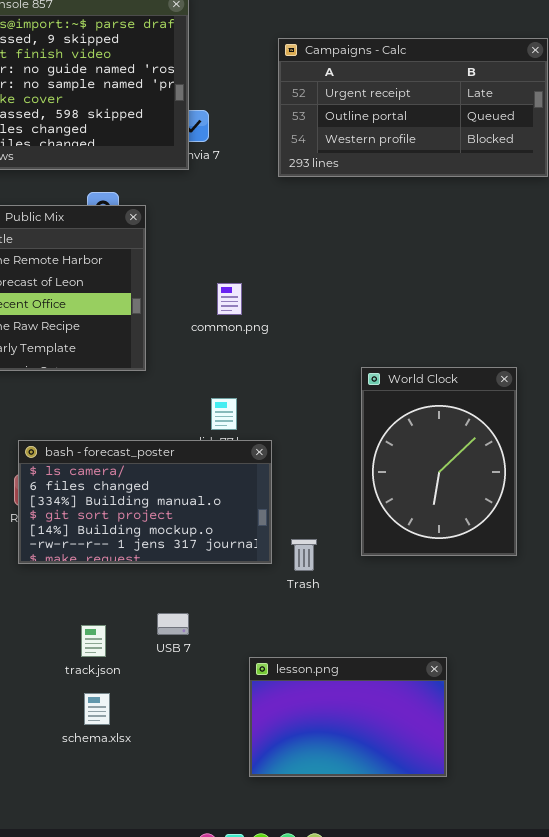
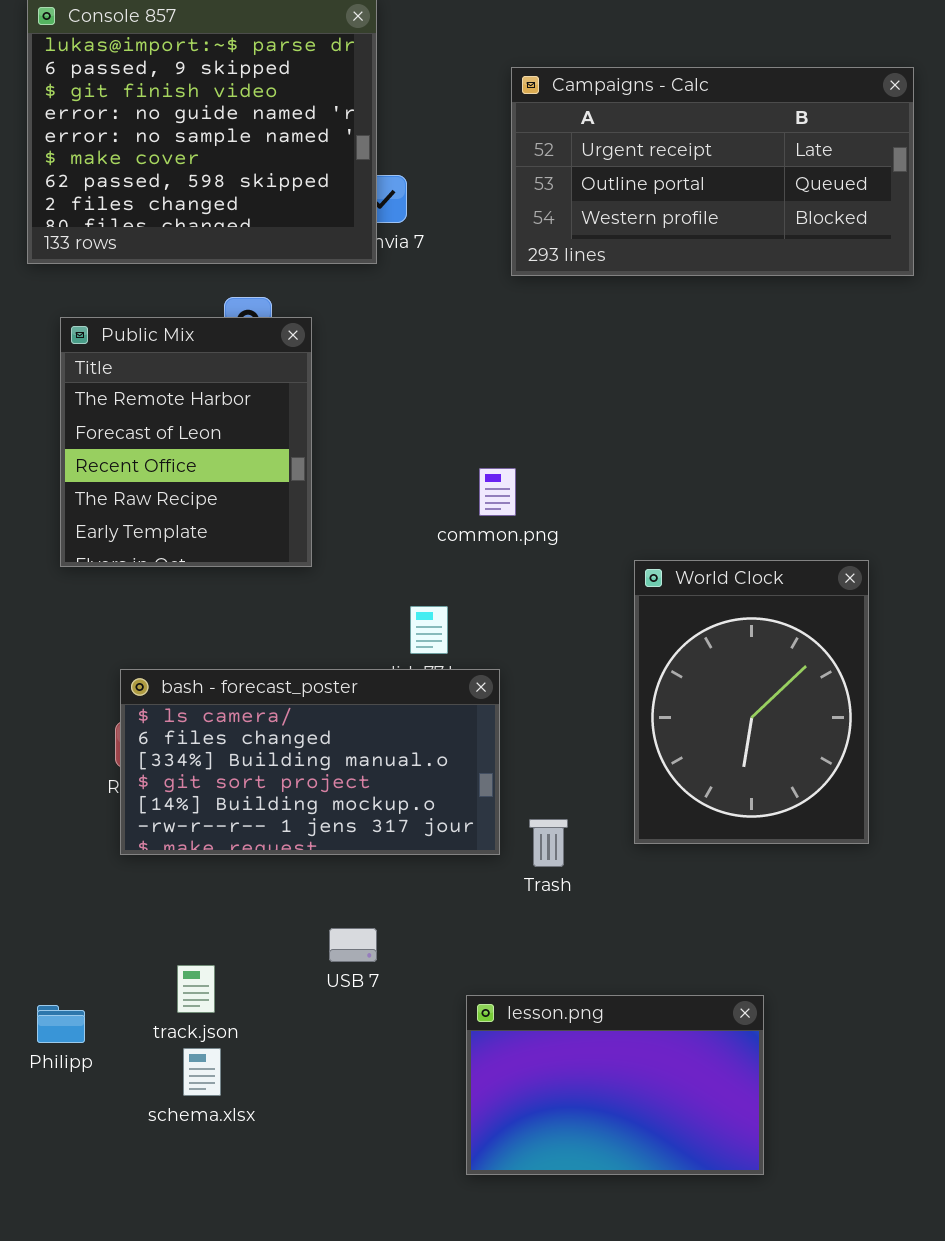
common.png: [217,283,242,315] -> [479,468,516,516], moved
track.json: [81,625,106,657] -> [177,965,215,1013], moved
schema.xlsx: [84,693,110,725] -> [183,1048,221,1096], moved

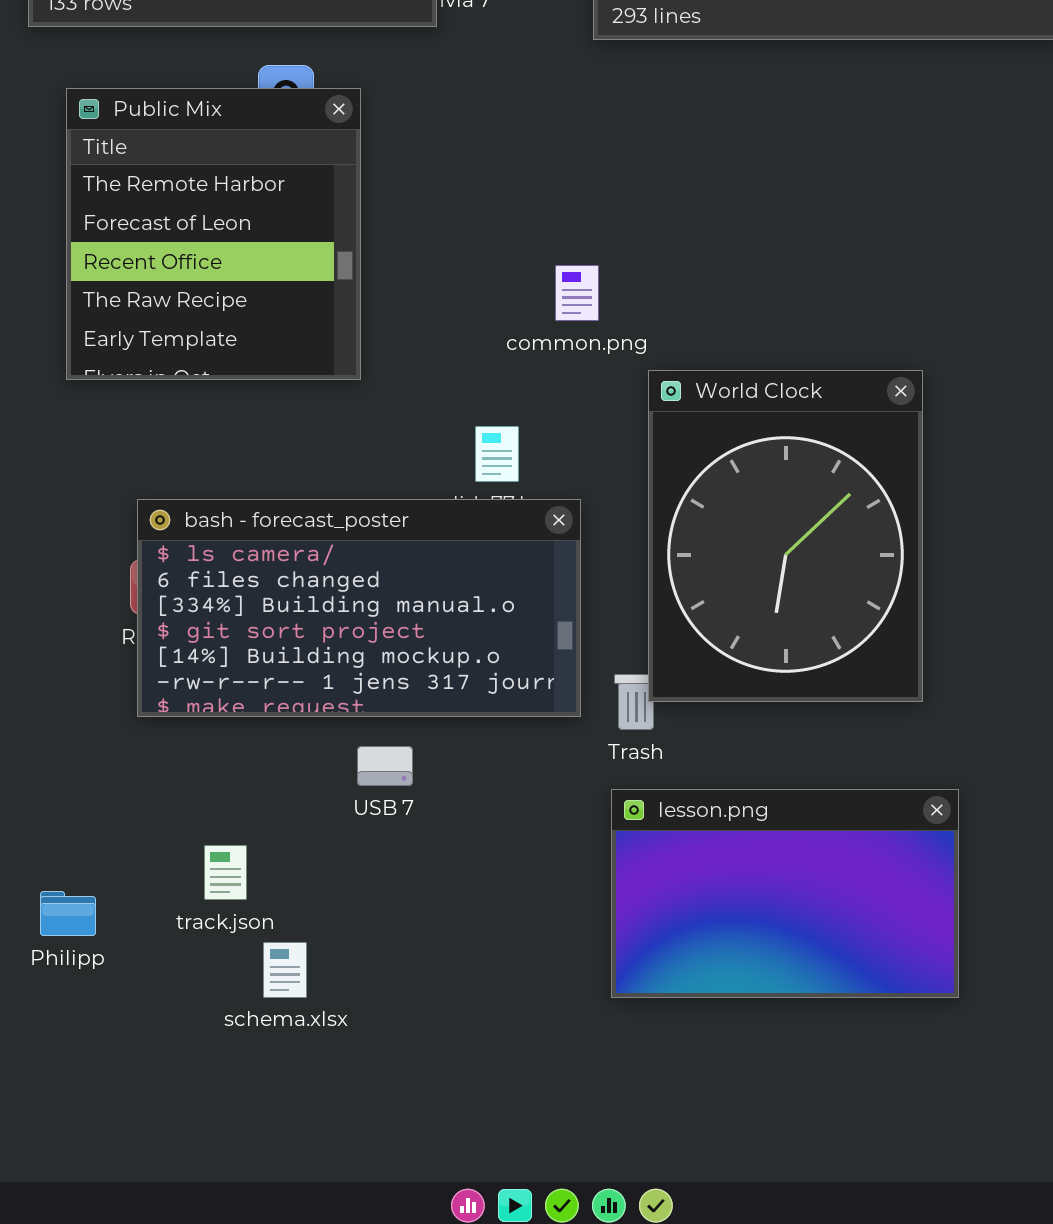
World Clock: [634,560,869,844] -> [648,370,923,702], moved
USB 7: [329,928,377,962] -> [357,746,413,786], moved
lesson.png: [466,995,764,1175] -> [611,789,959,998], moved
schema.xlsx: [183,1048,221,1096] -> [263,942,307,998], moved

